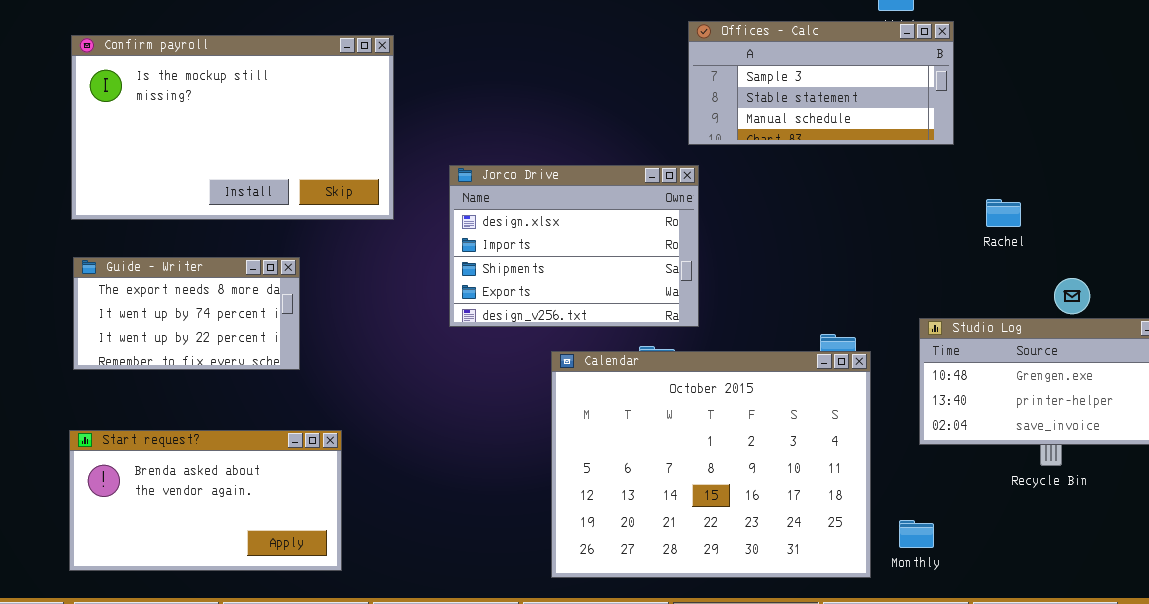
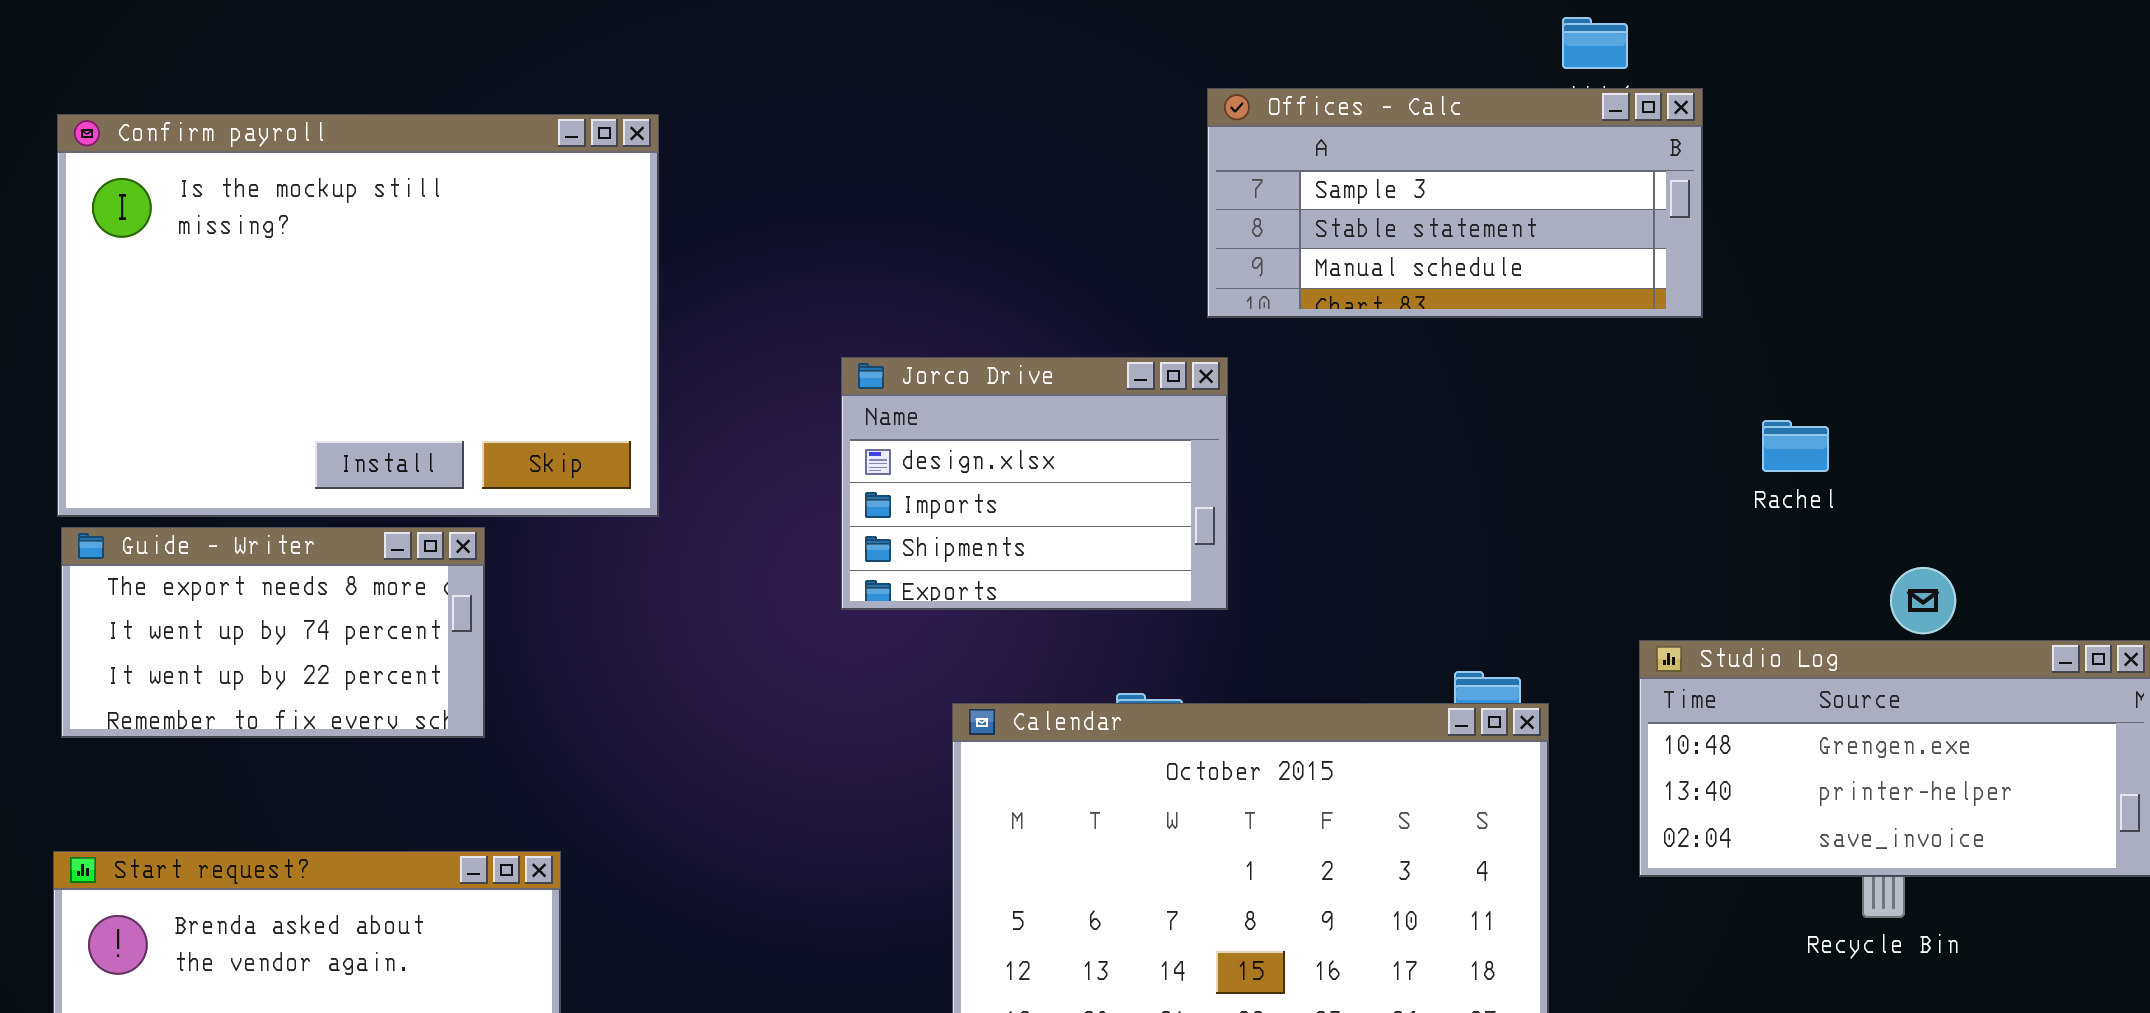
Confirm payroll: [71,35,394,220] -> [57,114,659,517], resized
Jorco Drive: [449,165,699,327] -> [841,357,1228,610], resized

